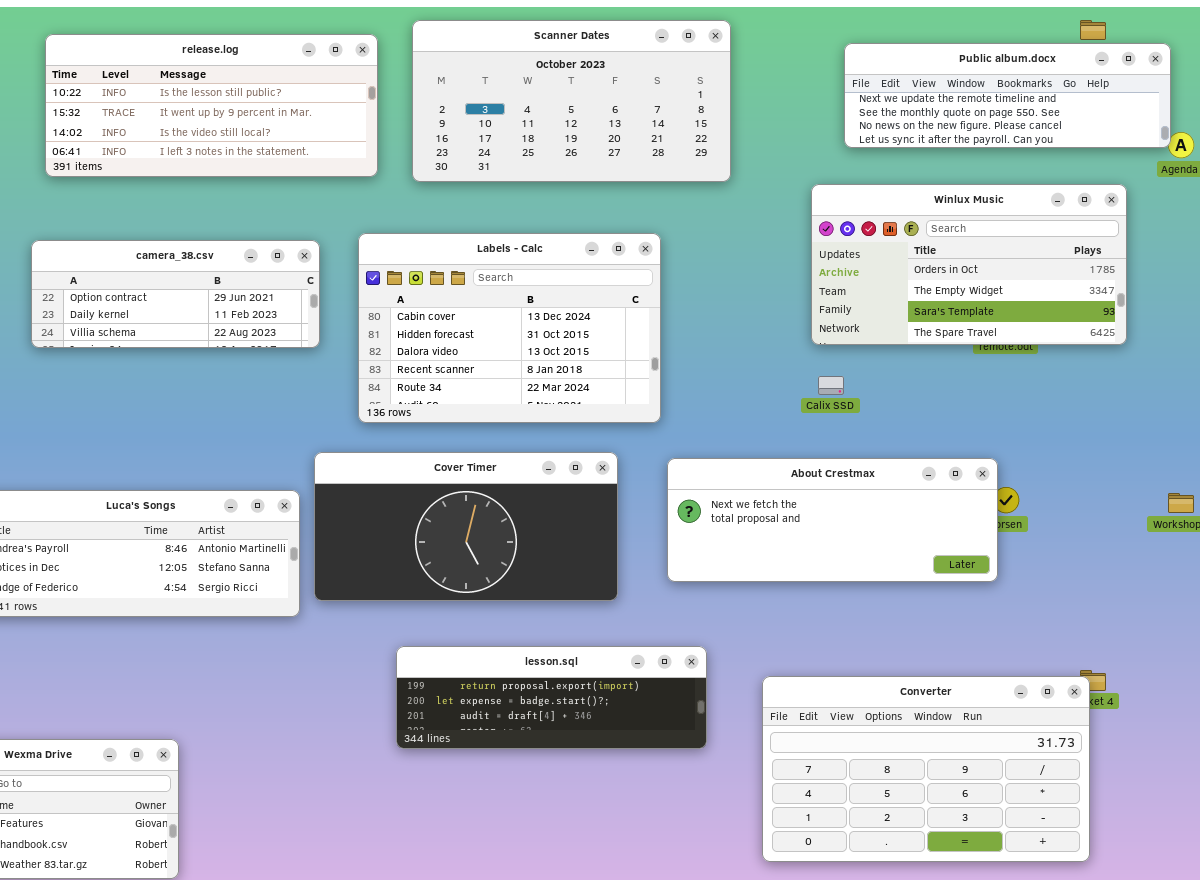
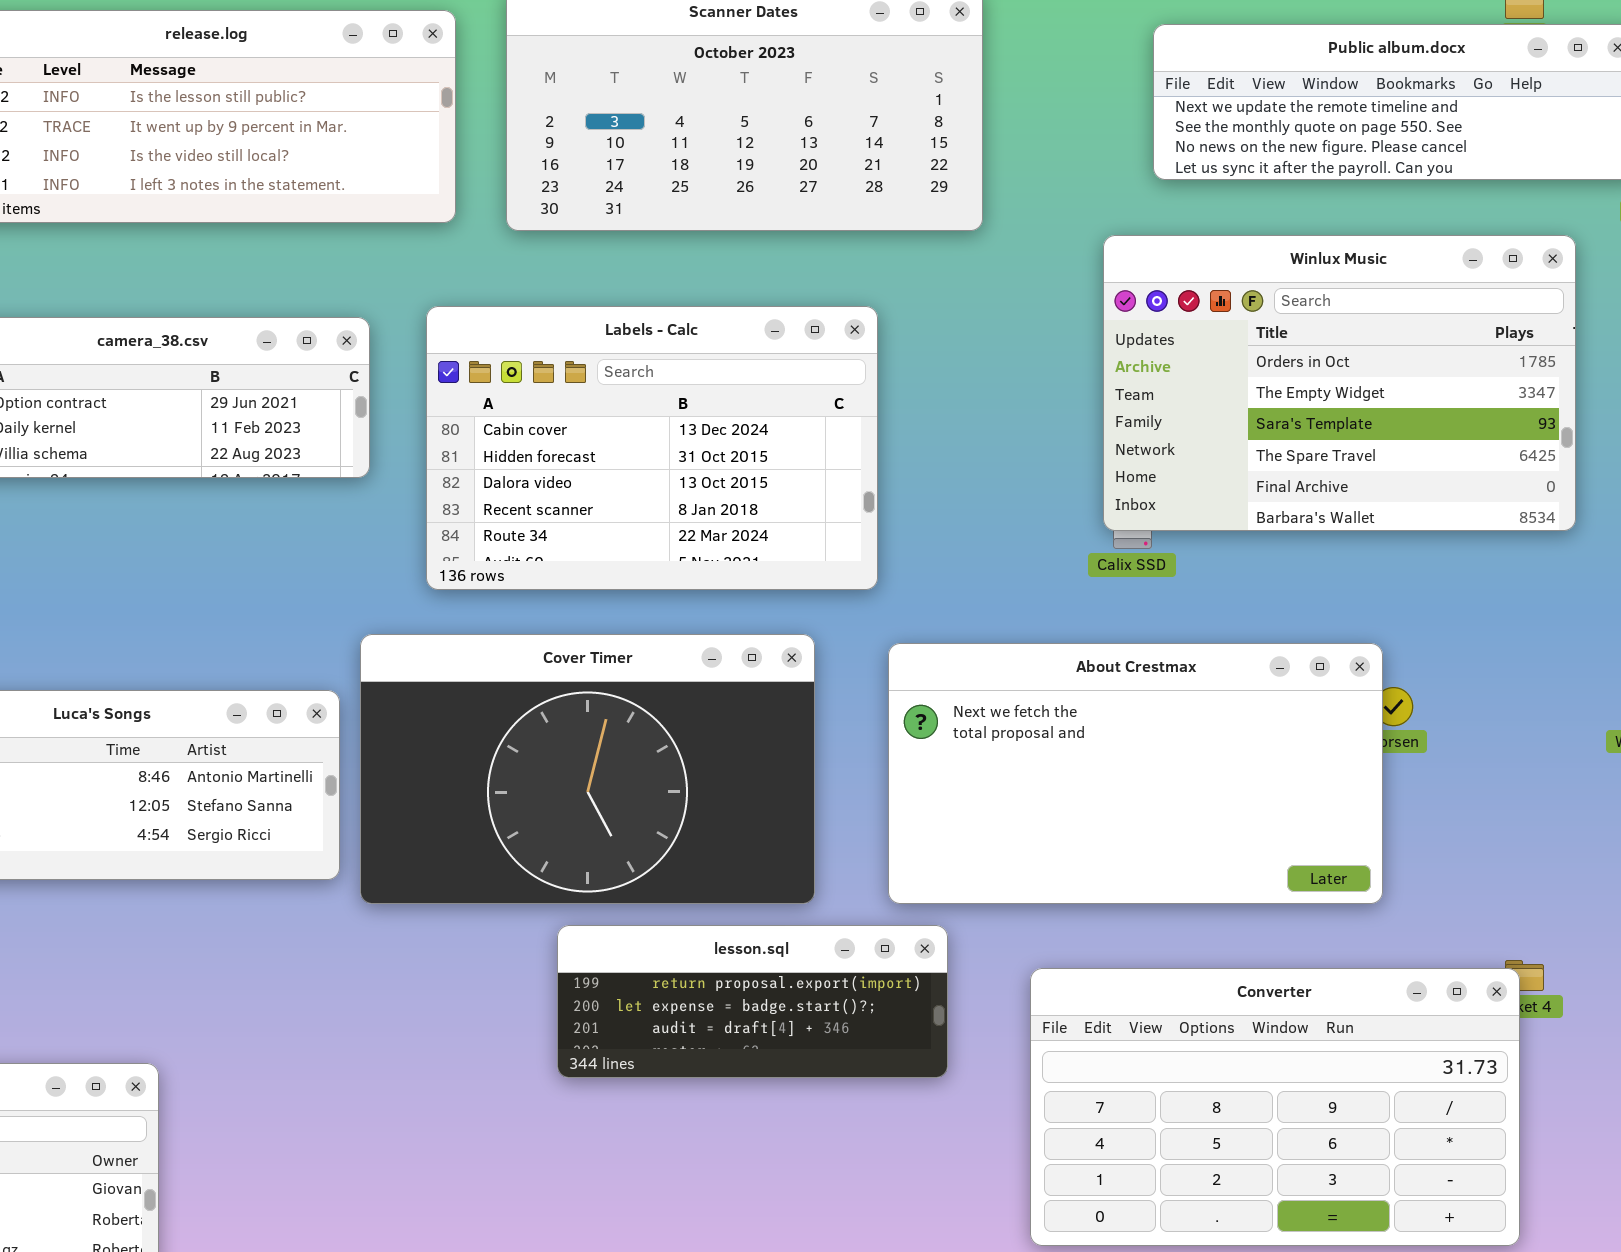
Winlux Music: [811,184,1127,345] -> [1103,235,1576,531], resized
Cover Timer: [314,452,618,601] -> [360,634,815,904], resized
About Crestmax: [667,458,998,582] -> [888,643,1383,904], resized
lesson.sql: [396,646,707,749] -> [557,925,948,1078], resized

